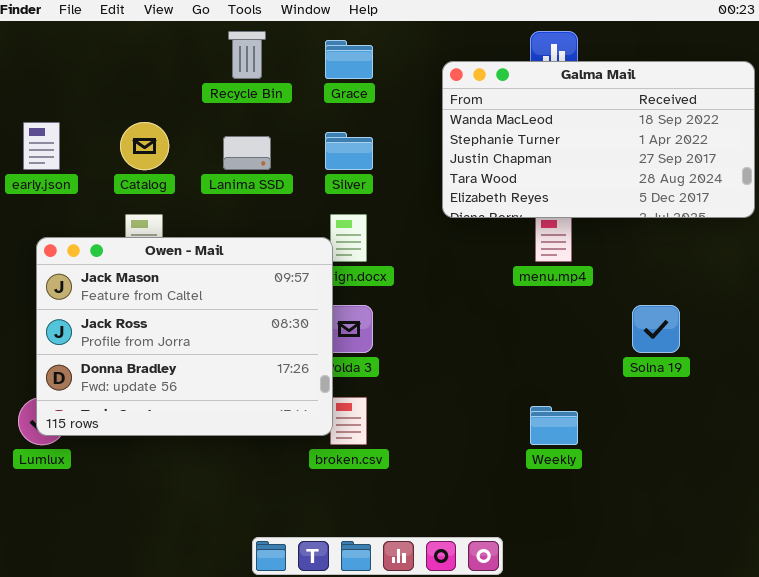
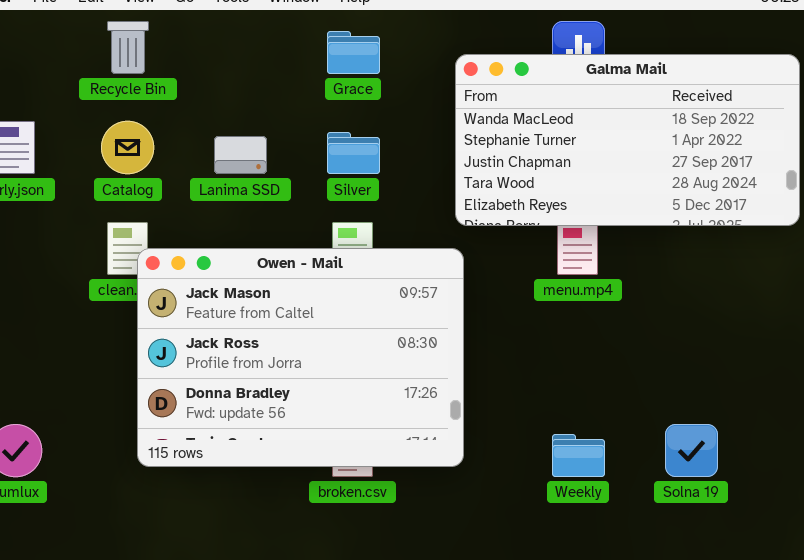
Recycle Bin: [228,31,266,79] -> [107,21,149,74], moved
Owen - Mail: [36,237,333,436] -> [137,248,464,467], moved
Solna 19: [632,305,680,353] -> [665,424,718,477], moved

